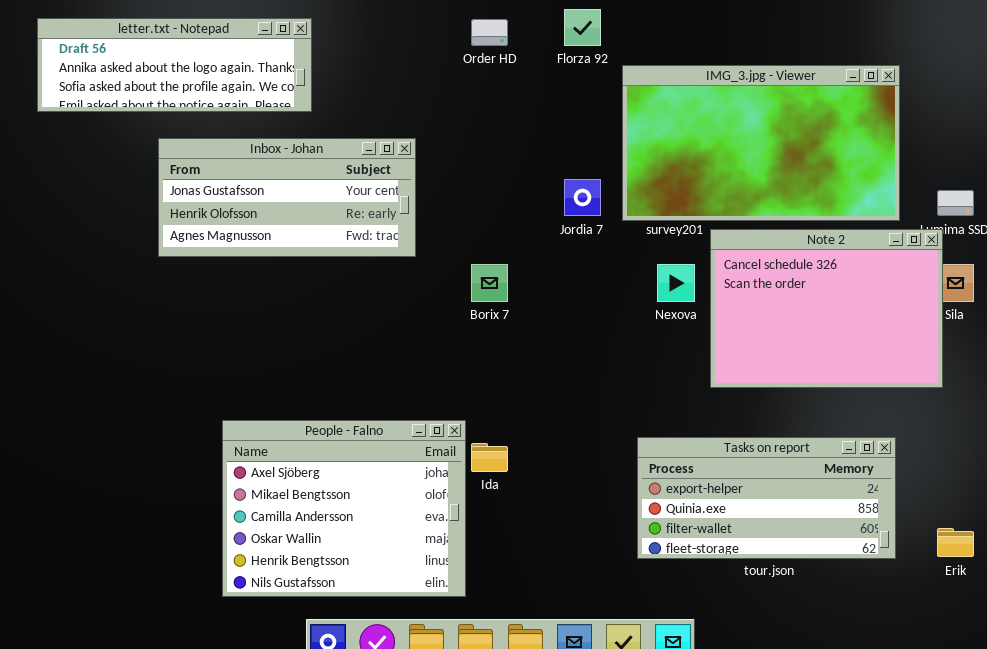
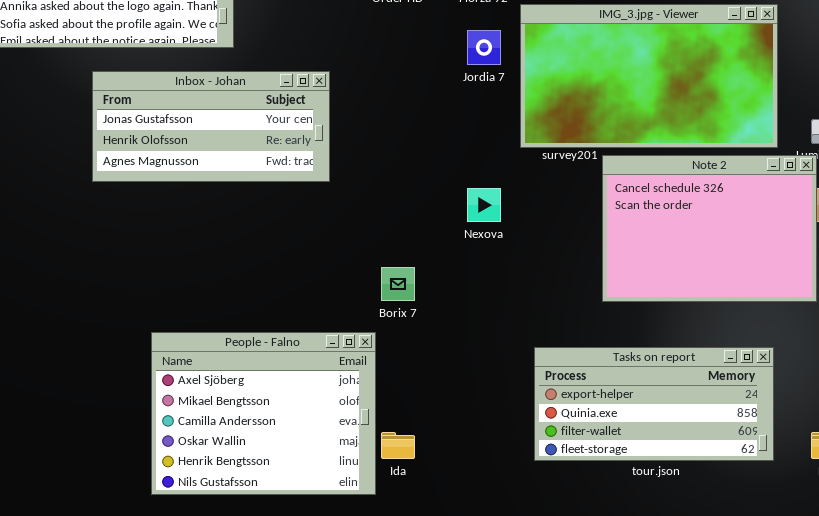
Jordia 7: [564,179,601,216] -> [467,30,501,65], moved
Borix 7: [471,264,508,302] -> [381,267,415,301], moved
Nexova: [657,264,695,302] -> [467,188,501,222], moved
Ida: [471,443,508,472] -> [381,432,415,459], moved

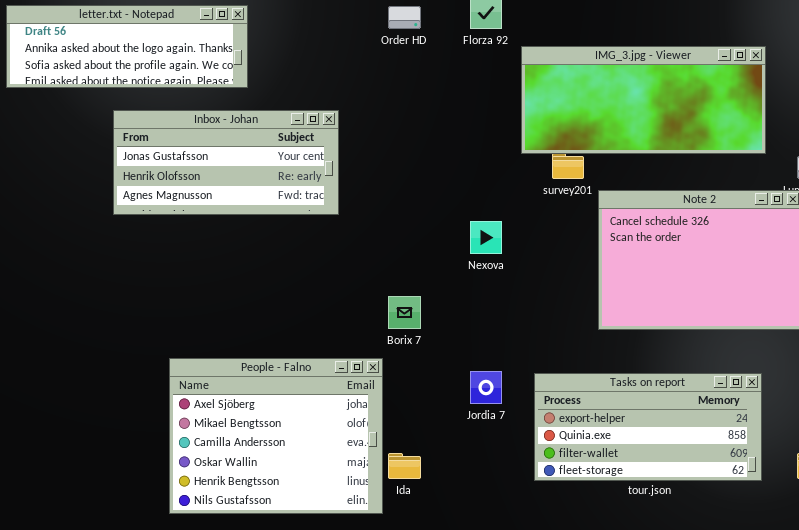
IMG_3.jpg - Viewer: [520,4,778,148] -> [521,46,766,154], resized
Jordia 7: [467,30,501,65] -> [470,371,502,404], moved

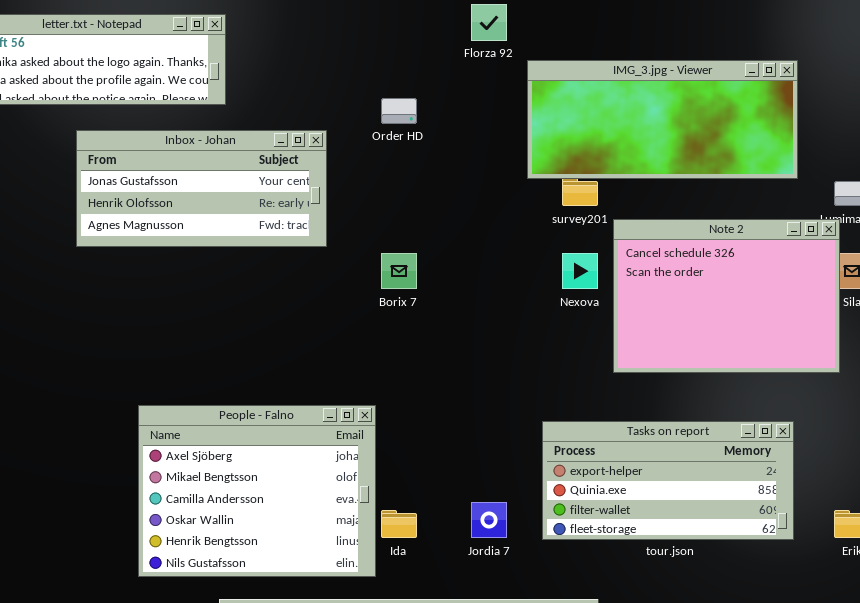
Order HD: [388,6,421,29] -> [381,98,417,124], moved
Nexova: [470,221,502,254] -> [562,253,598,289], moved
Borix 7: [388,296,421,329] -> [381,253,417,289], moved
Jordia 7: [470,371,502,404] -> [471,502,507,538], moved

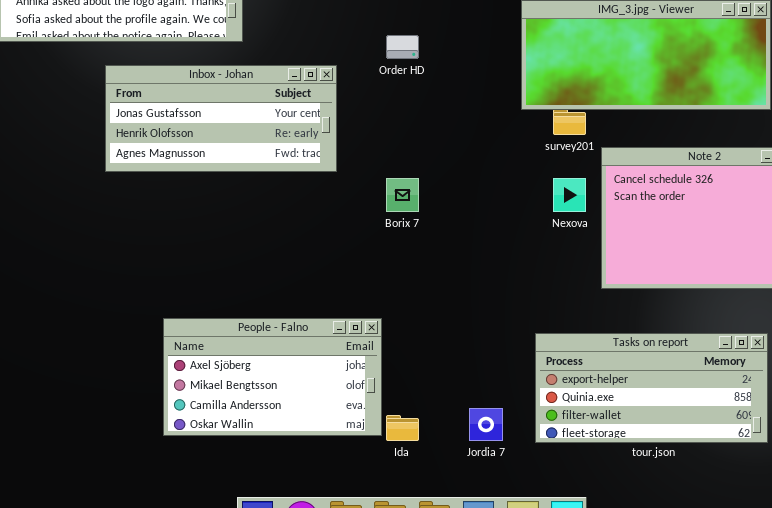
People - Falno: [138,405,376,577] -> [163,318,382,436], resized

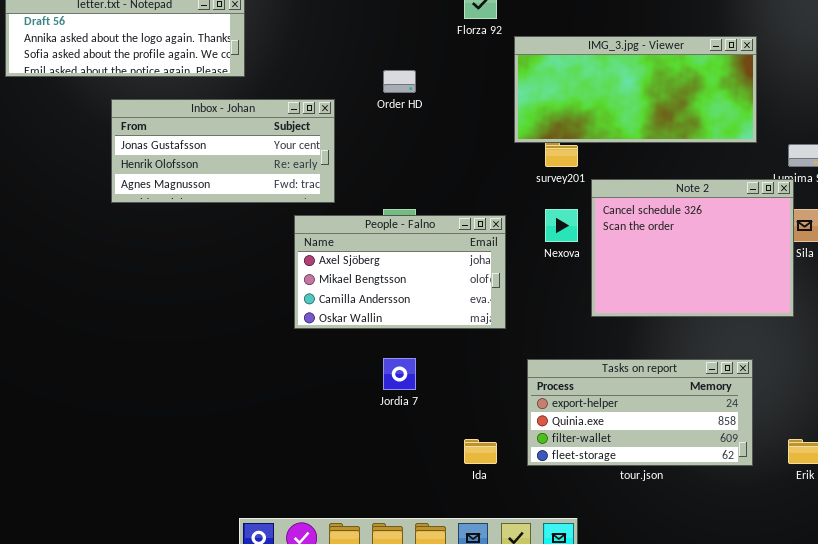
People - Falno: [163,318,382,436] -> [294,215,506,329], moved
Jordia 7: [469,408,503,441] -> [383,358,416,390], moved
Ida: [386,415,419,441] -> [464,439,497,464], moved

